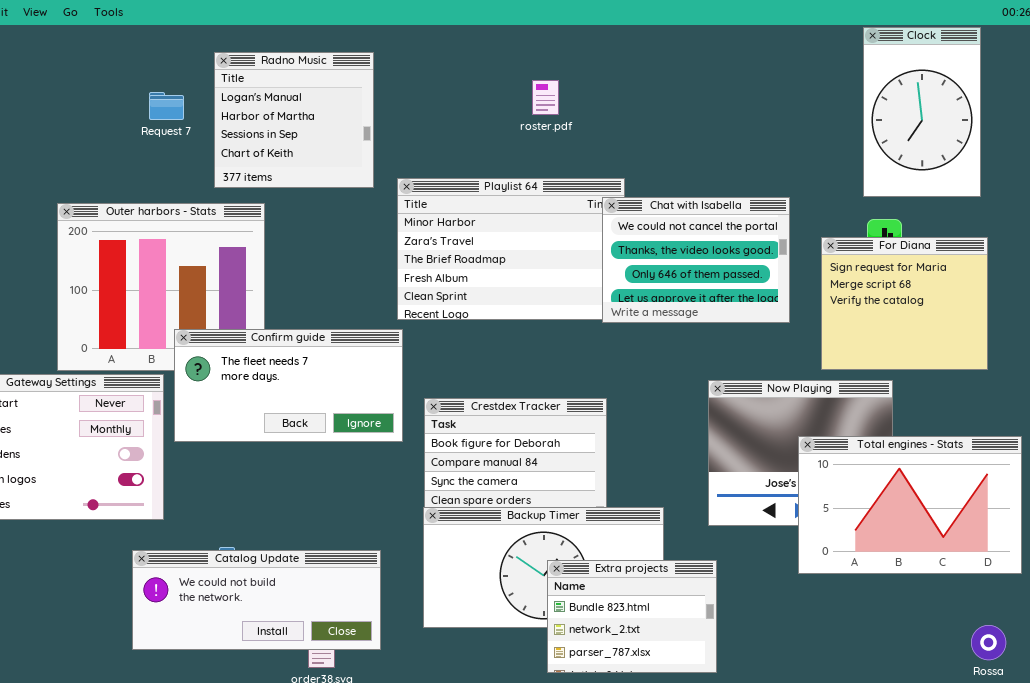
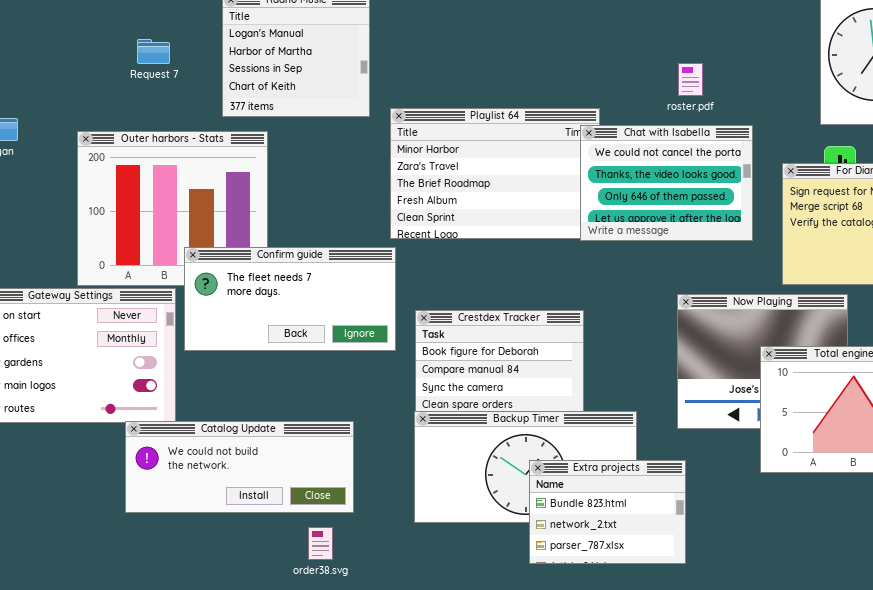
roster.pdf: [532,80,559,115] -> [678,63,703,96], moved
Request 7: [149,92,184,120] -> [137,39,170,64], moved
Catalog Update: [132,550,381,650] -> [125,421,354,513], moved

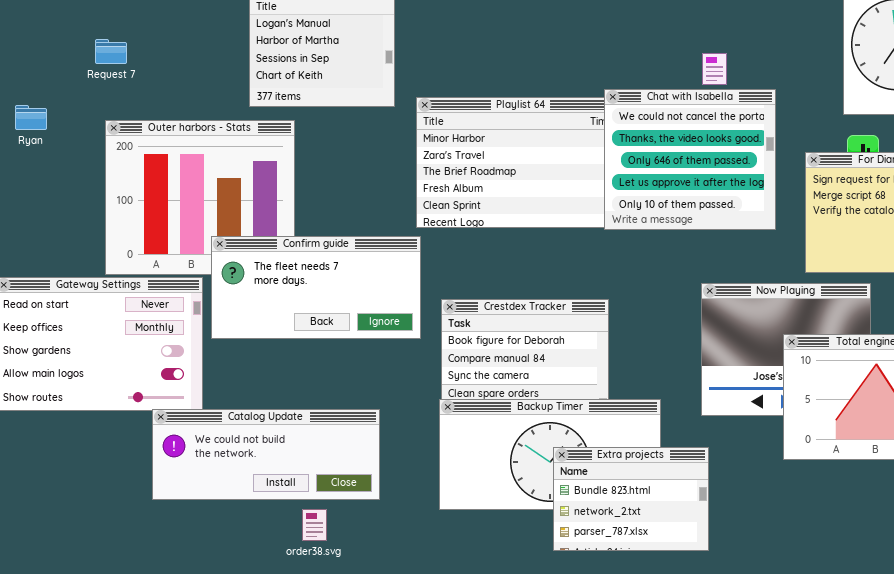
Request 7: [137,39,170,64] -> [95,39,127,64], moved
Chat with Isabella: [580,125,753,241] -> [604,89,776,230], resized
order38.svg: [308,527,333,560] -> [302,509,327,541], moved

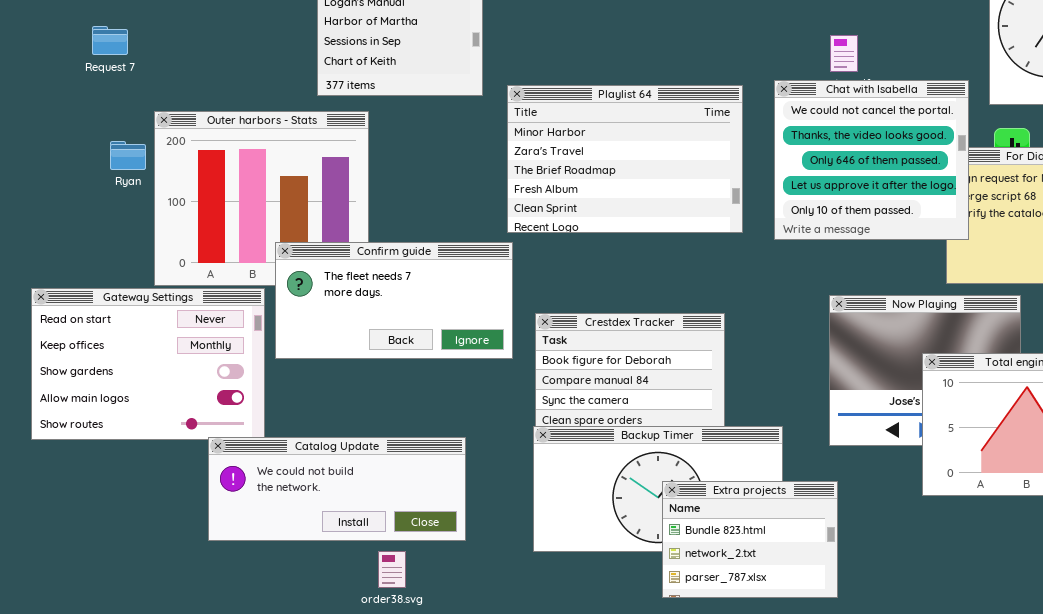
Request 7: [95,39,127,64] -> [92,26,128,55], moved
Chat with Isabella: [604,89,776,230] -> [774,80,969,240], moved
Ryan: [15,105,47,130] -> [110,141,146,170], moved

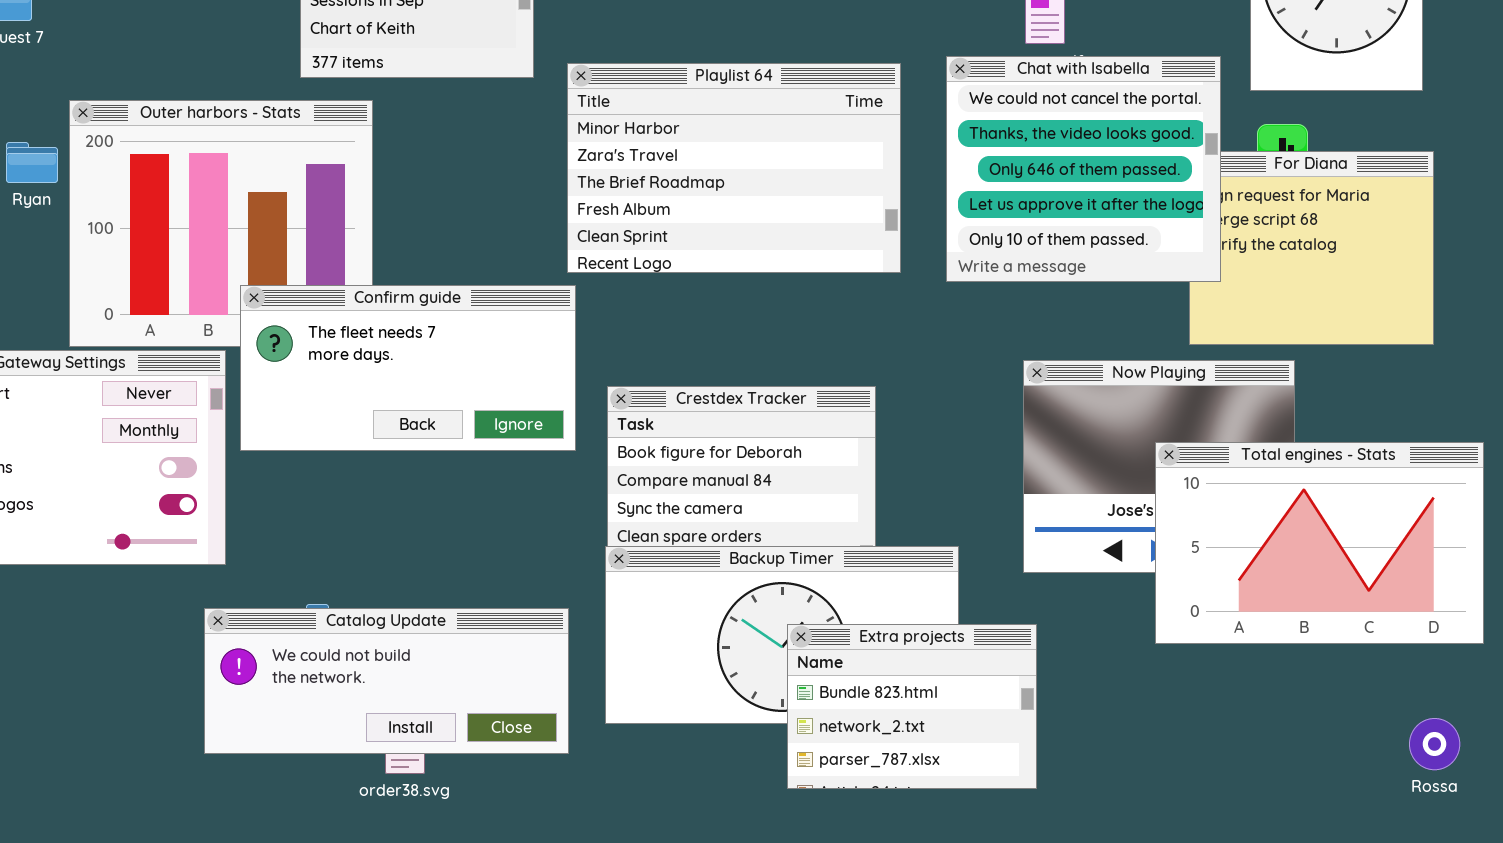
Catalog Update: [208,437,466,541] -> [204,608,569,754], moved

